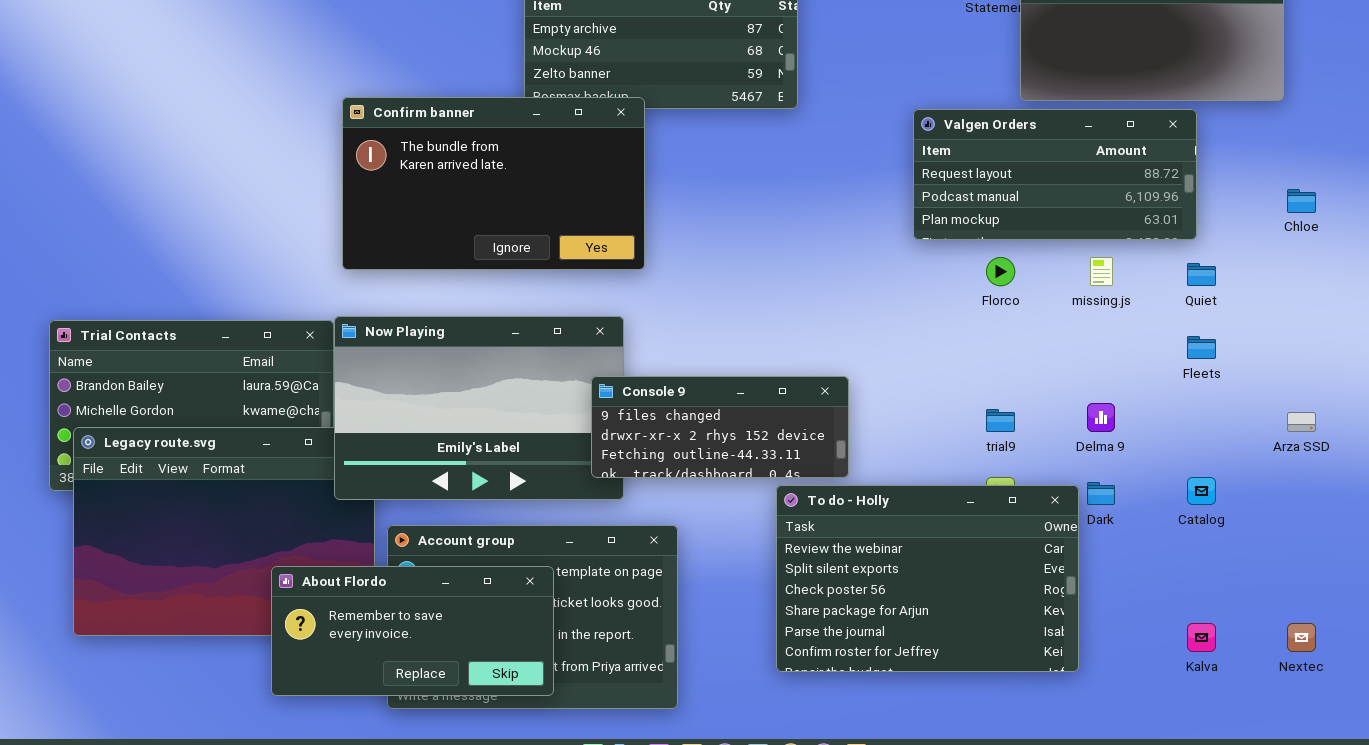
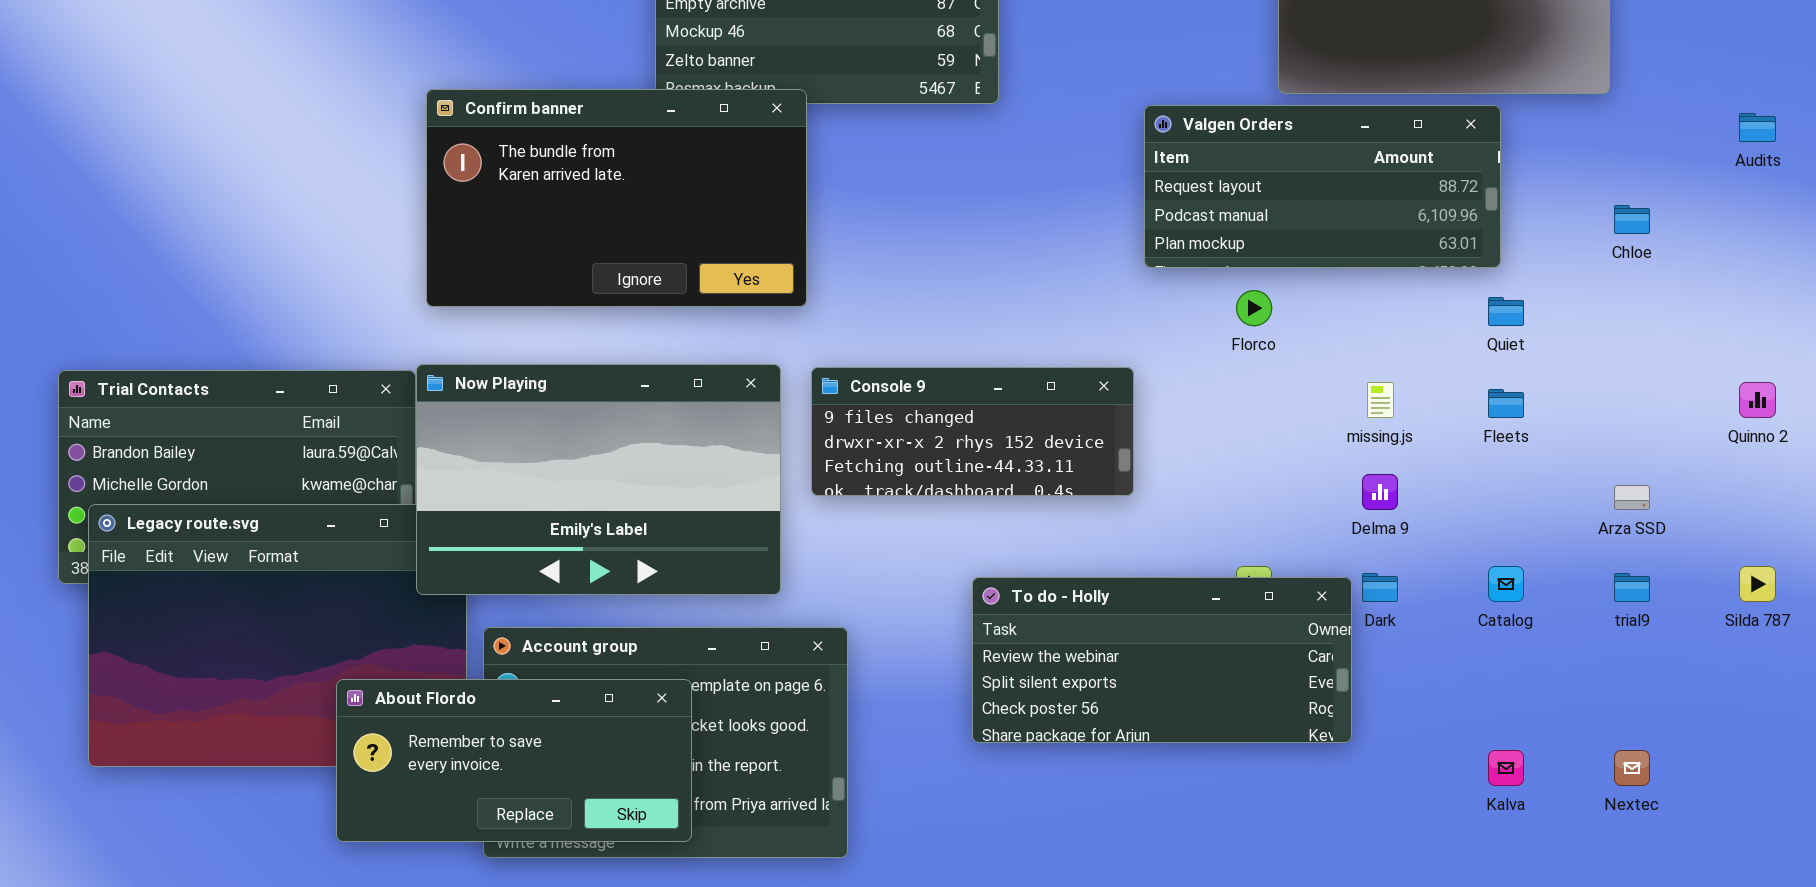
missing.js: [1090,257,1113,286] -> [1367,382,1394,418], moved
Console 9: [591,376,849,478] -> [811,367,1134,496], moved
trial9: [986,409,1015,432] -> [1614,573,1650,602], moved
To do - Holly: [776,485,1079,672] -> [972,577,1352,743], resized

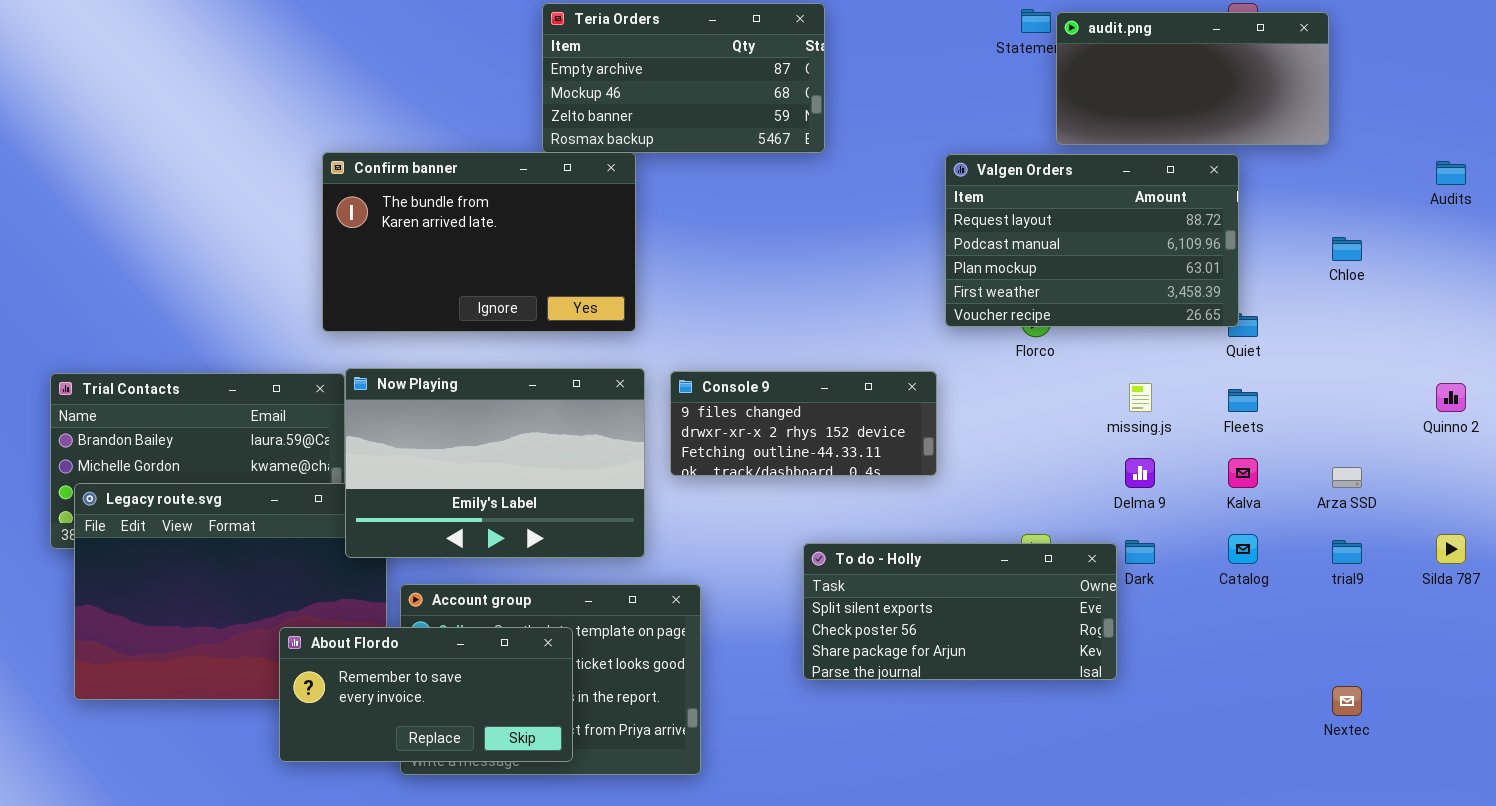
Confirm banner: [426,89,807,307] -> [322,152,636,332], moved
Valgen Orders: [1144,105,1501,268] -> [945,154,1239,327], resized
To do - Holly: [972,577,1352,743] -> [803,543,1117,680], scrolled down 1 row
Kalva: [1488,750,1524,786] -> [1228,458,1258,488], moved

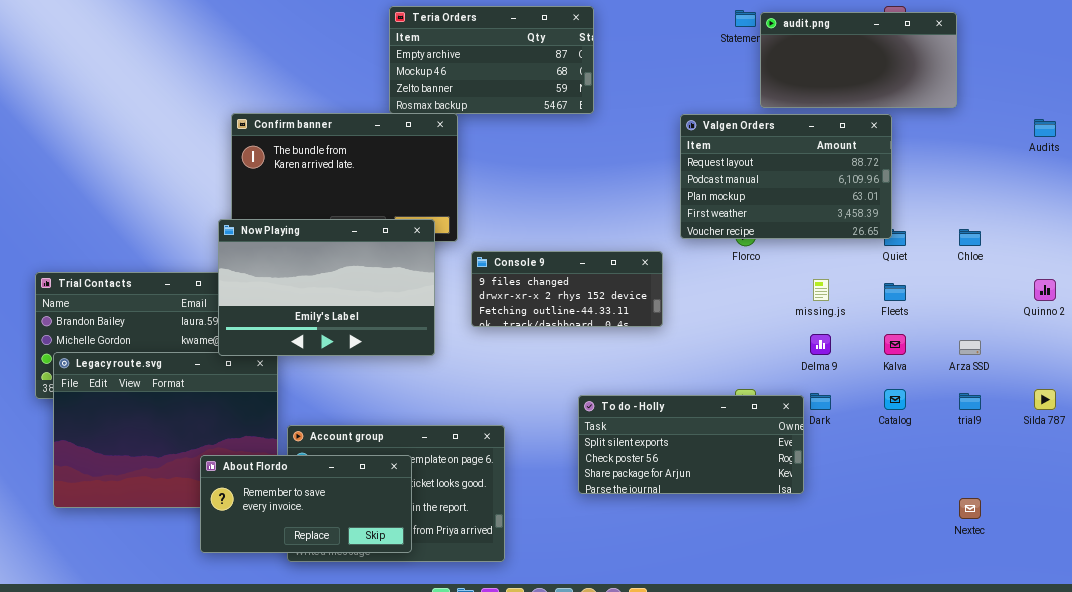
Chloe: [1332,237,1362,261] -> [959,229,981,246], moved
Now Playing: [345,368,645,558] -> [218,219,435,356], moved
Console 9: [670,371,937,476] -> [471,251,663,327], moved

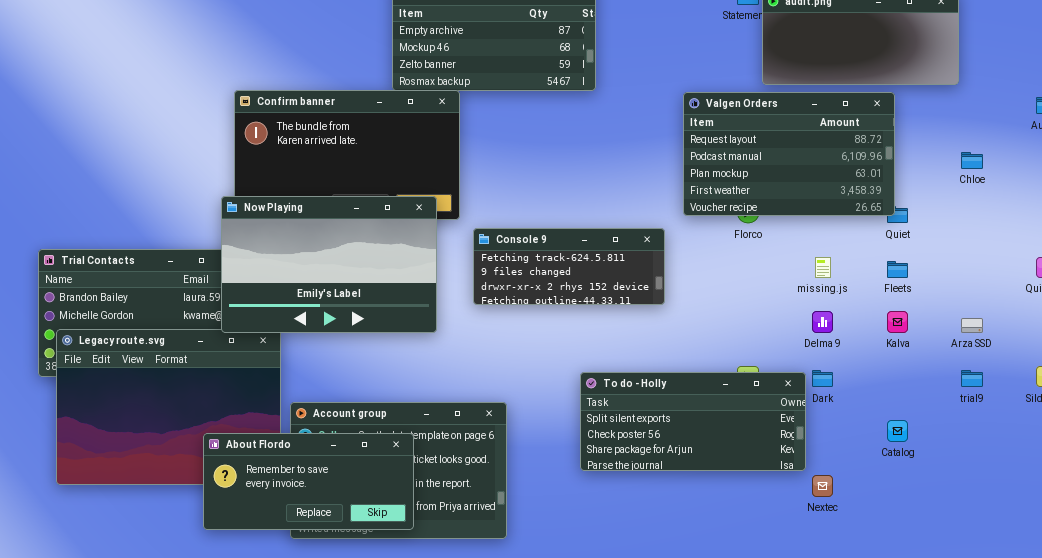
Chloe: [959,229,981,246] -> [961,152,983,169], moved
Console 9: [471,251,663,327] -> [473,228,665,305], scrolled up 1 row
Catalog: [884,389,906,410] -> [887,420,908,442], moved
Nextec: [959,498,981,519] -> [812,475,833,497], moved

